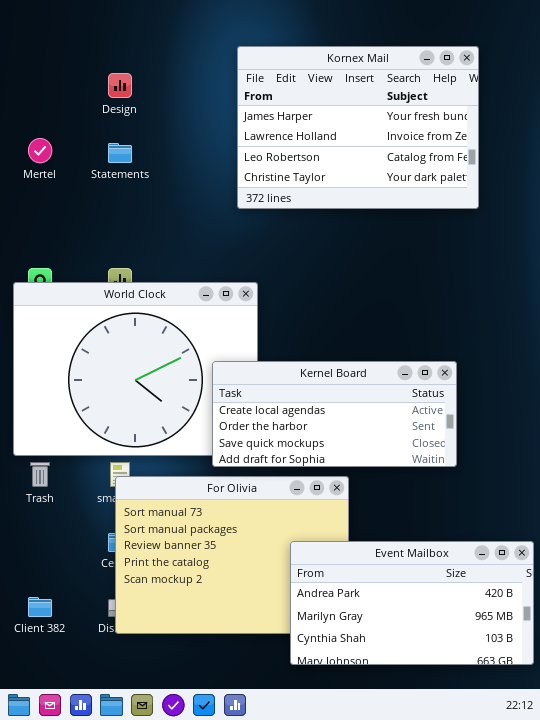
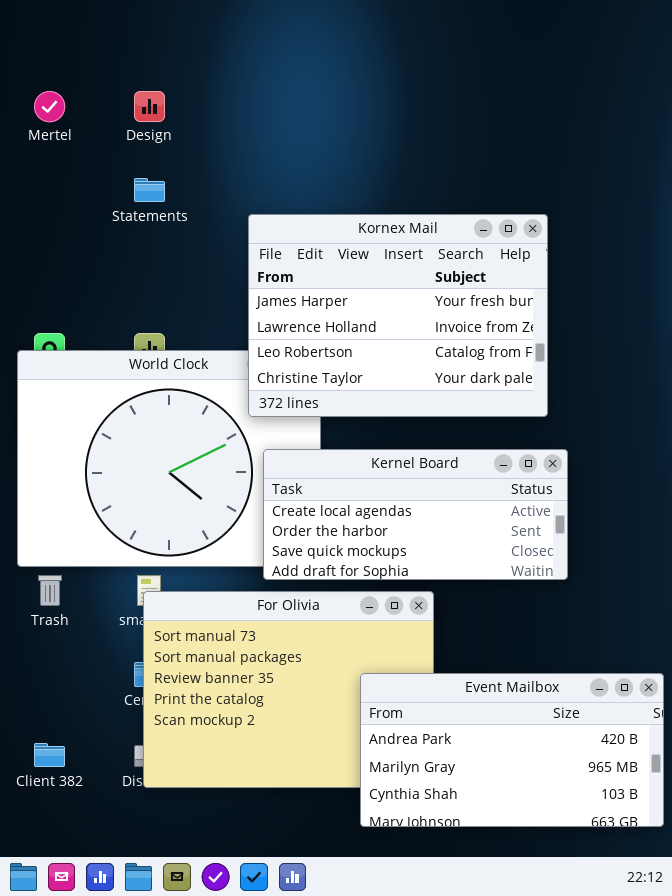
Kornex Mail: [237,46,479,209] -> [248,214,548,417], moved
Mertel: [28,138,52,163] -> [34,91,65,122], moved

